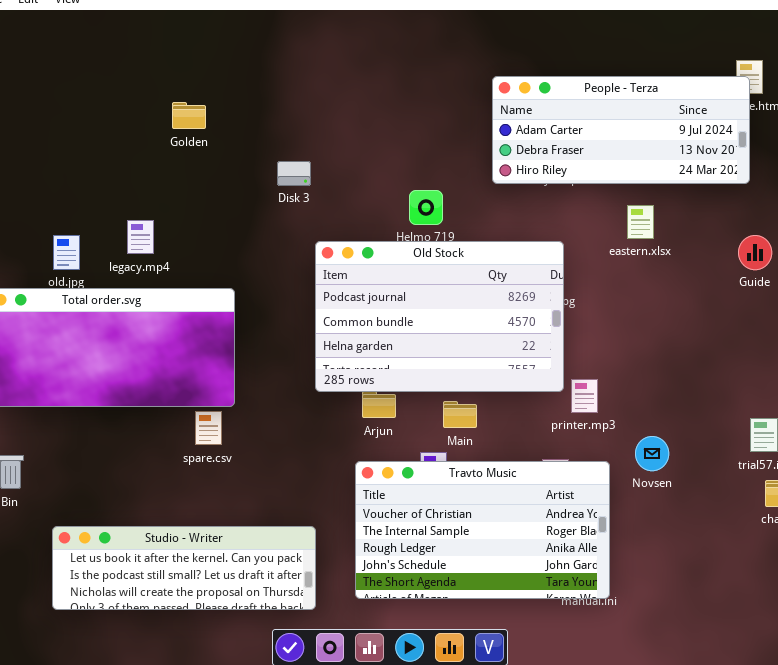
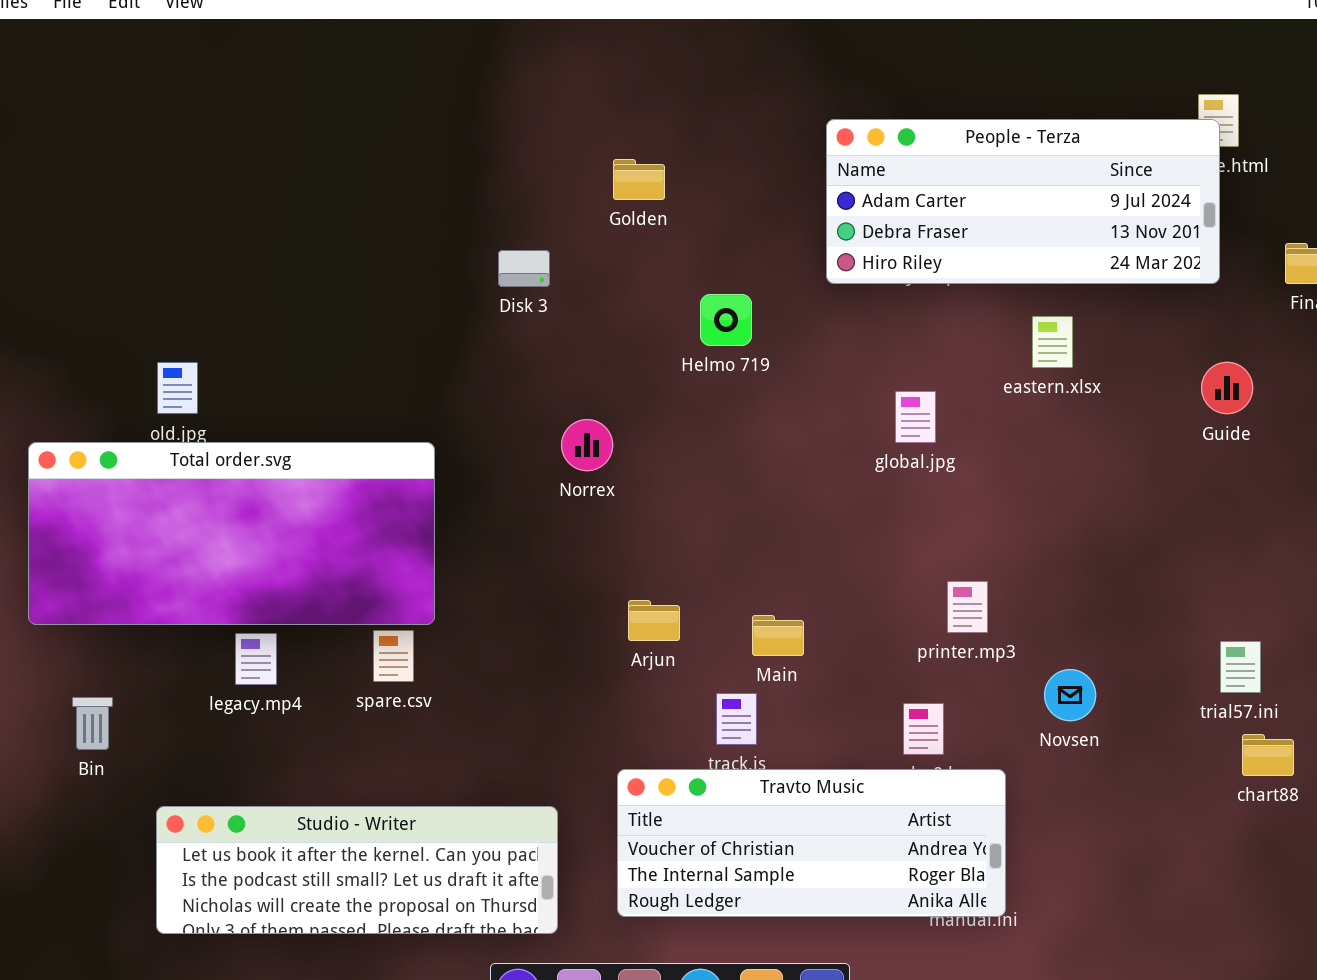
Golden: [172,102,206,129] -> [613,159,665,200], moved
legacy.mp4: [127,220,154,254] -> [235,633,277,685], moved
Old Stock: [315,241,564,392] -> none, closed
Travto Music: [355,461,610,599] -> [617,769,1006,917], resized

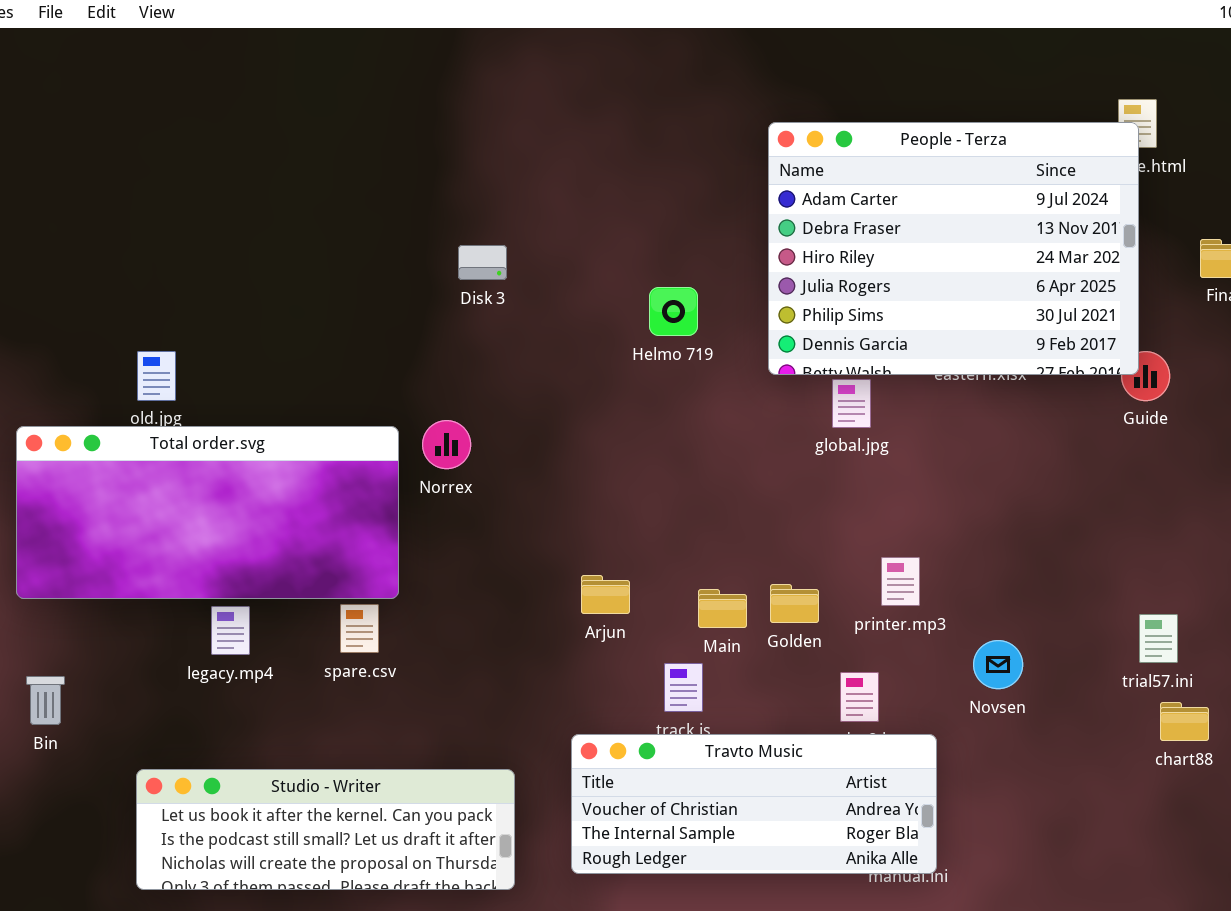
People - Terza: [826,119,1220,284] -> [768,122,1139,375], resized
Golden: [613,159,665,200] -> [770,584,819,623], moved
Norrex: [561,419,613,471] -> [422,420,471,469], moved
Bin: [72,697,113,750] -> [26,676,65,725], moved

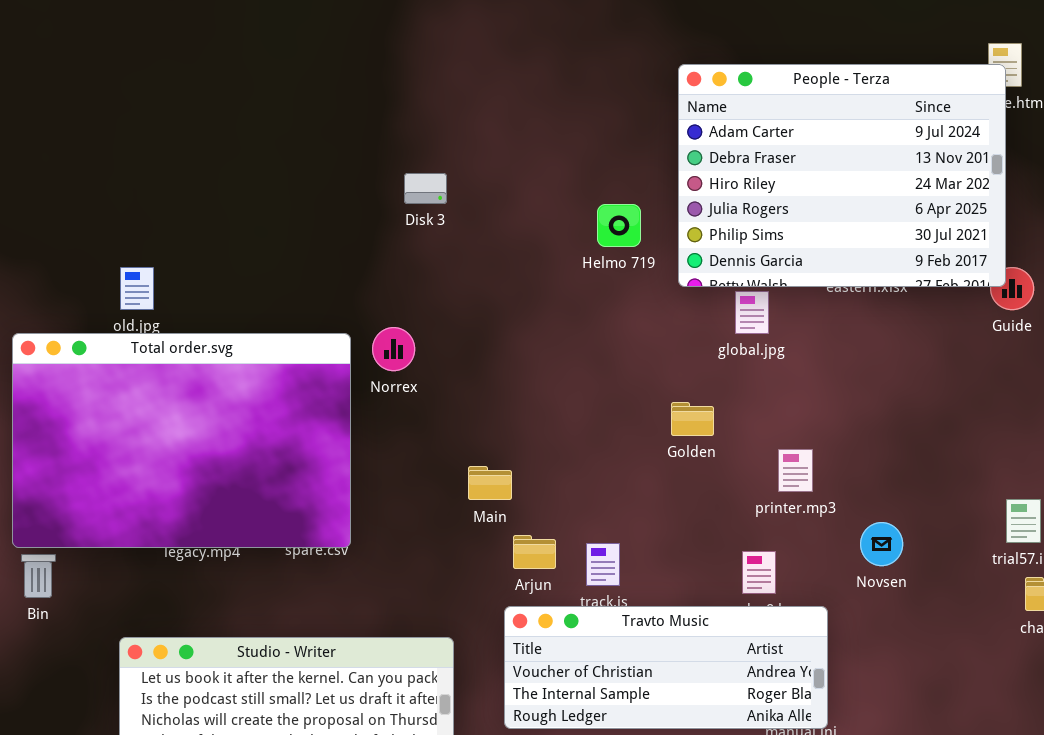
Helmo 719: [649,287,698,336] -> [597,204,641,247], moved
Total order.svg: [16,426,399,599] -> [12,333,351,548], resized
Arjun: [581,575,630,614] -> [513,535,556,569], moved
Golden: [770,584,819,623] -> [671,402,714,436], moved
Main: [698,589,747,628] -> [468,466,512,500], moved

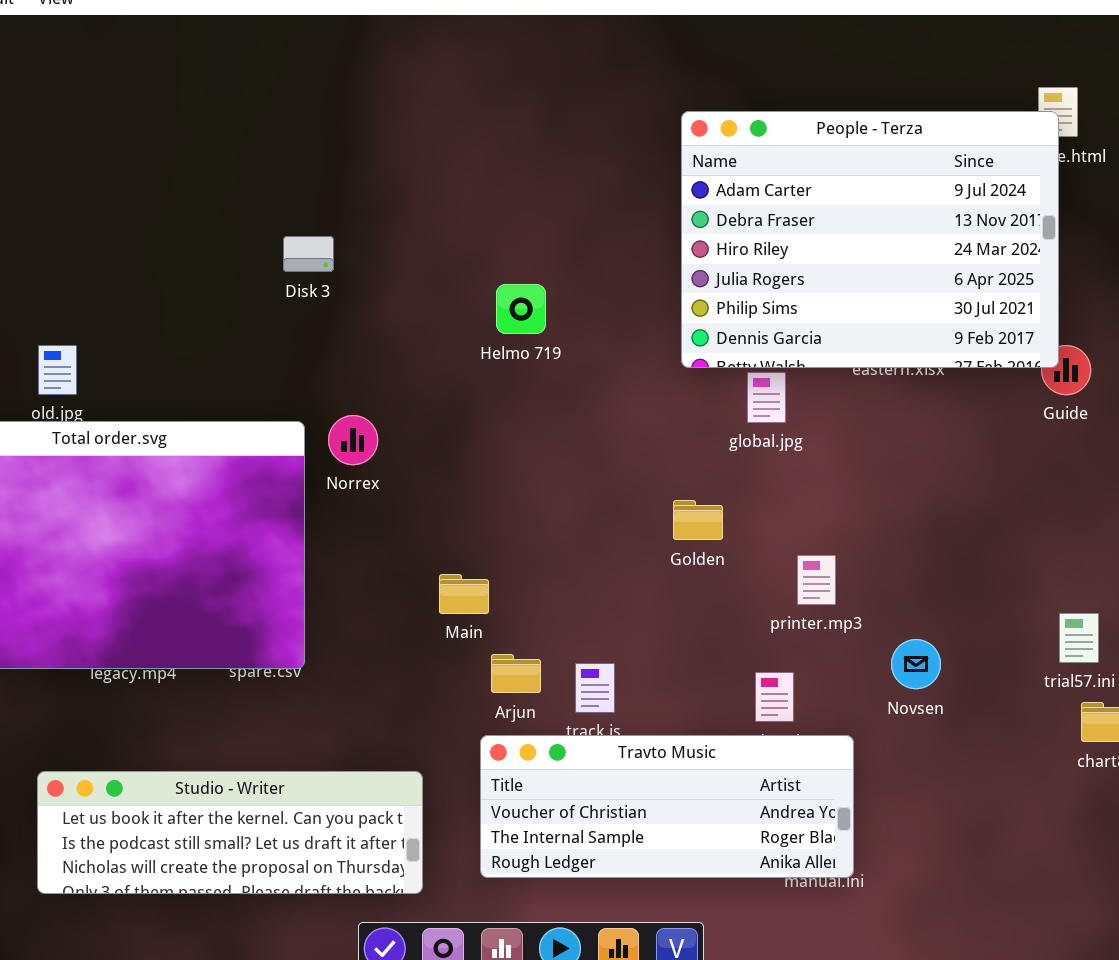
Disk 3: [404,173,447,204] -> [283,236,334,272], moved
Helmo 719: [597,204,641,247] -> [496,284,546,334], moved

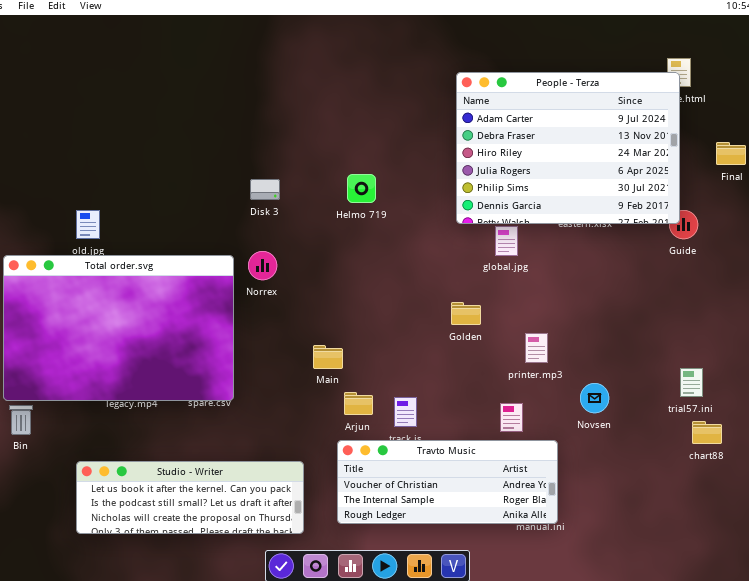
Disk 3: [283,236,334,272] -> [250,179,280,200], moved

